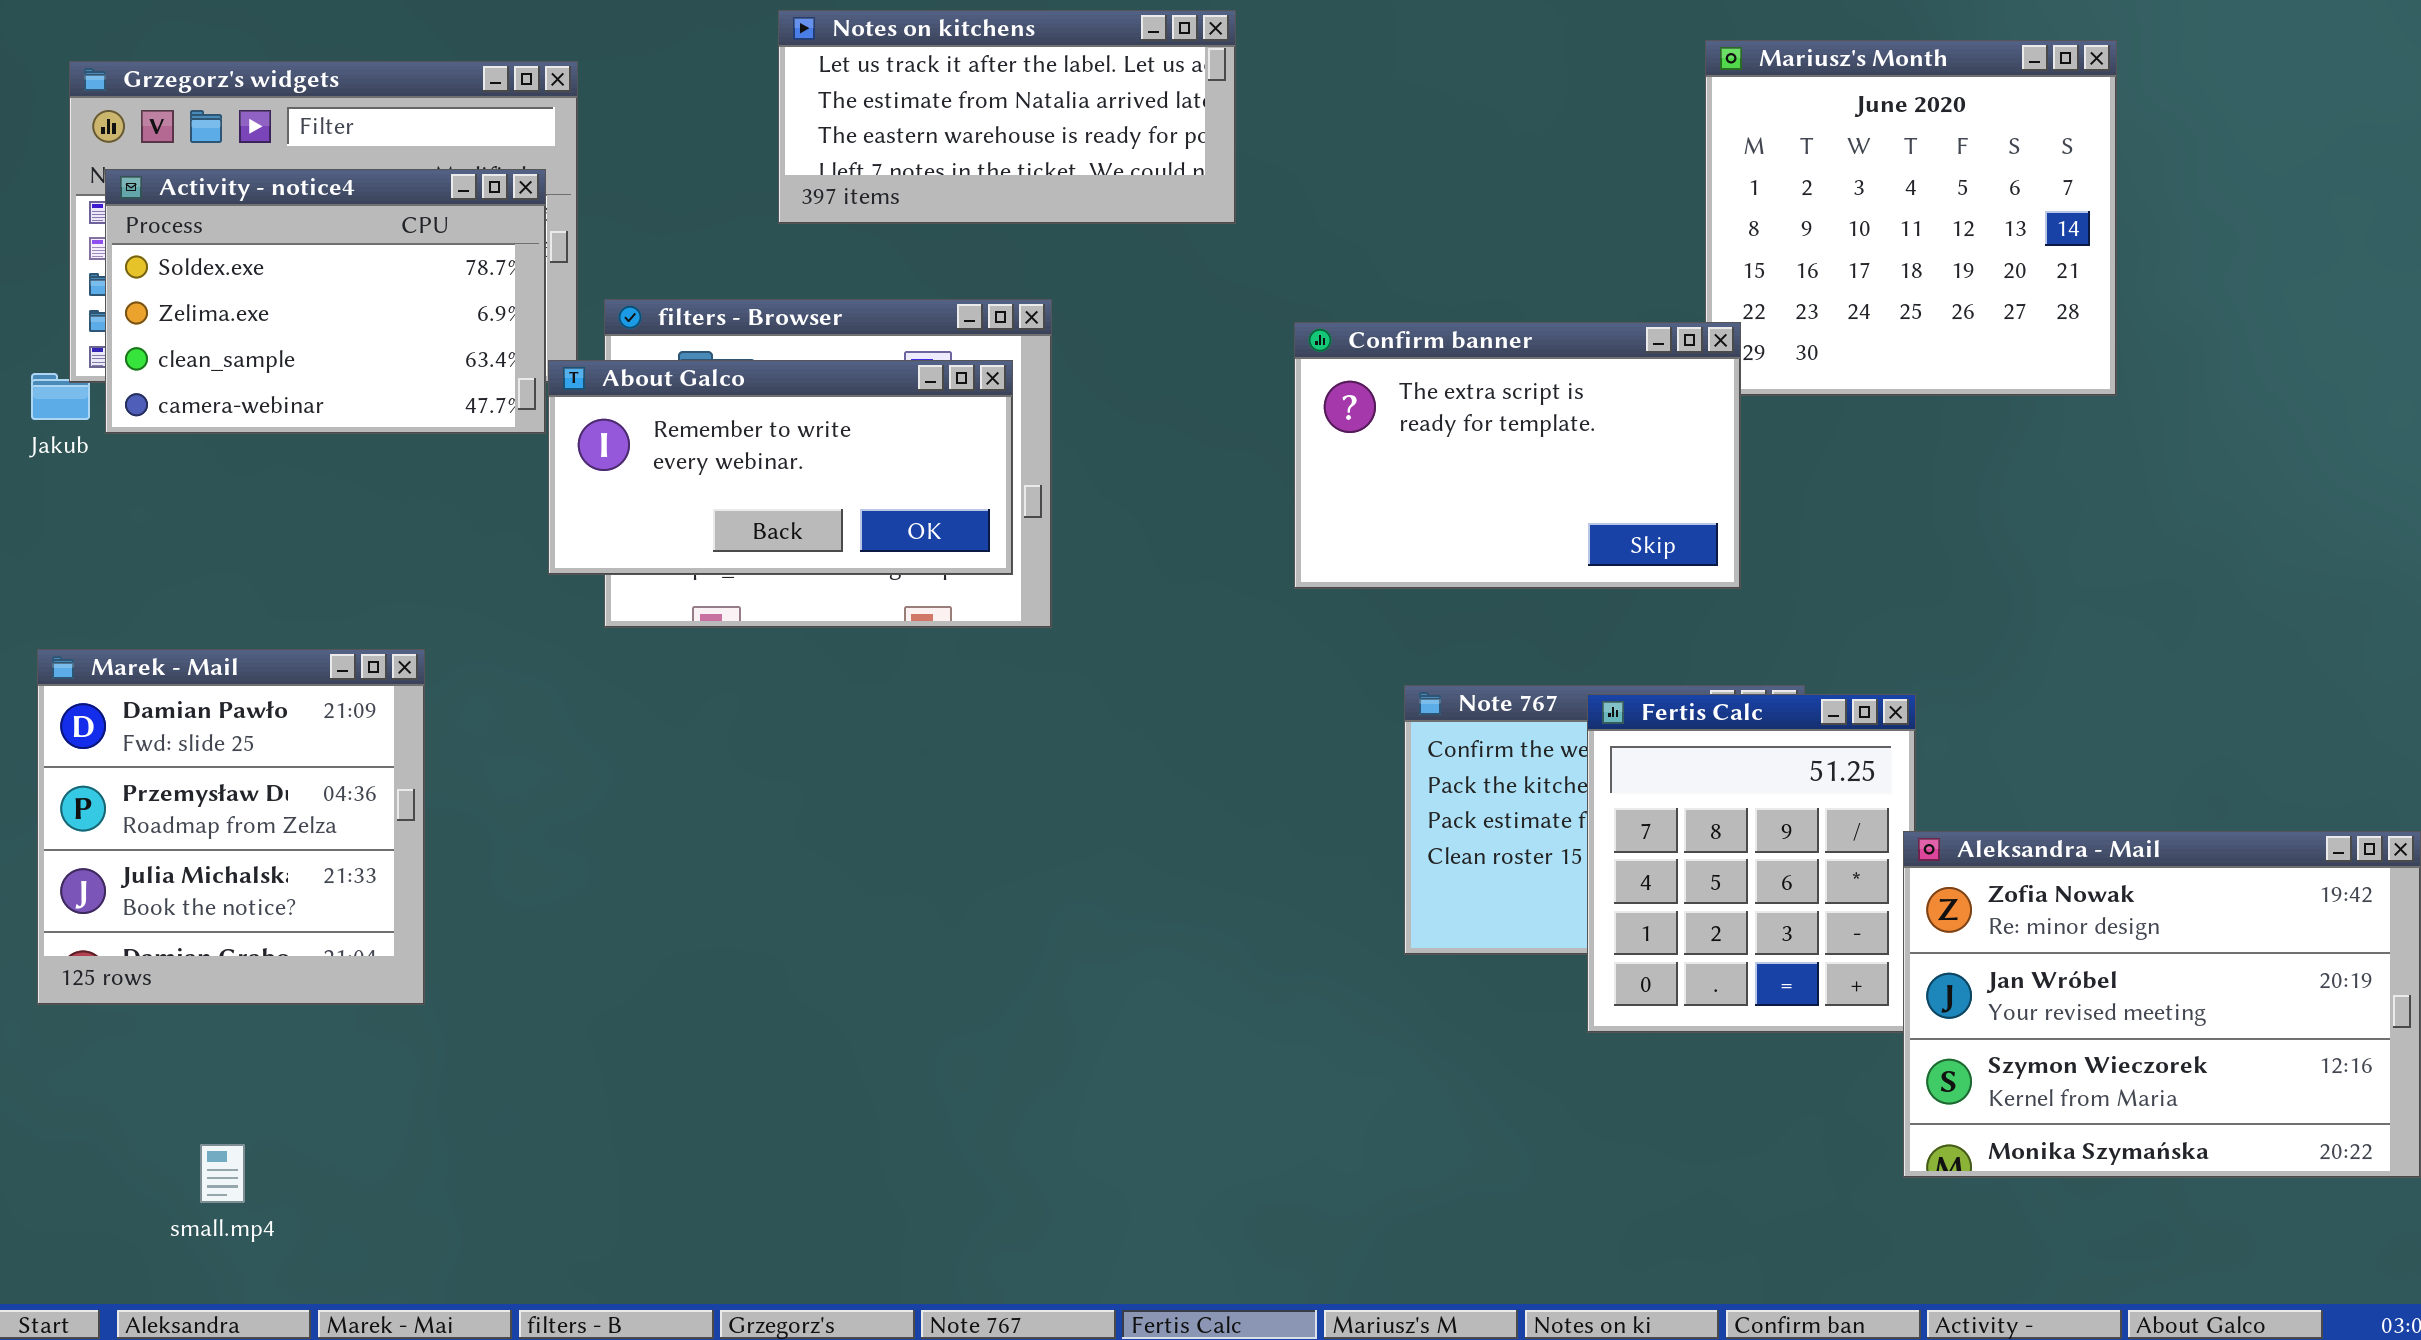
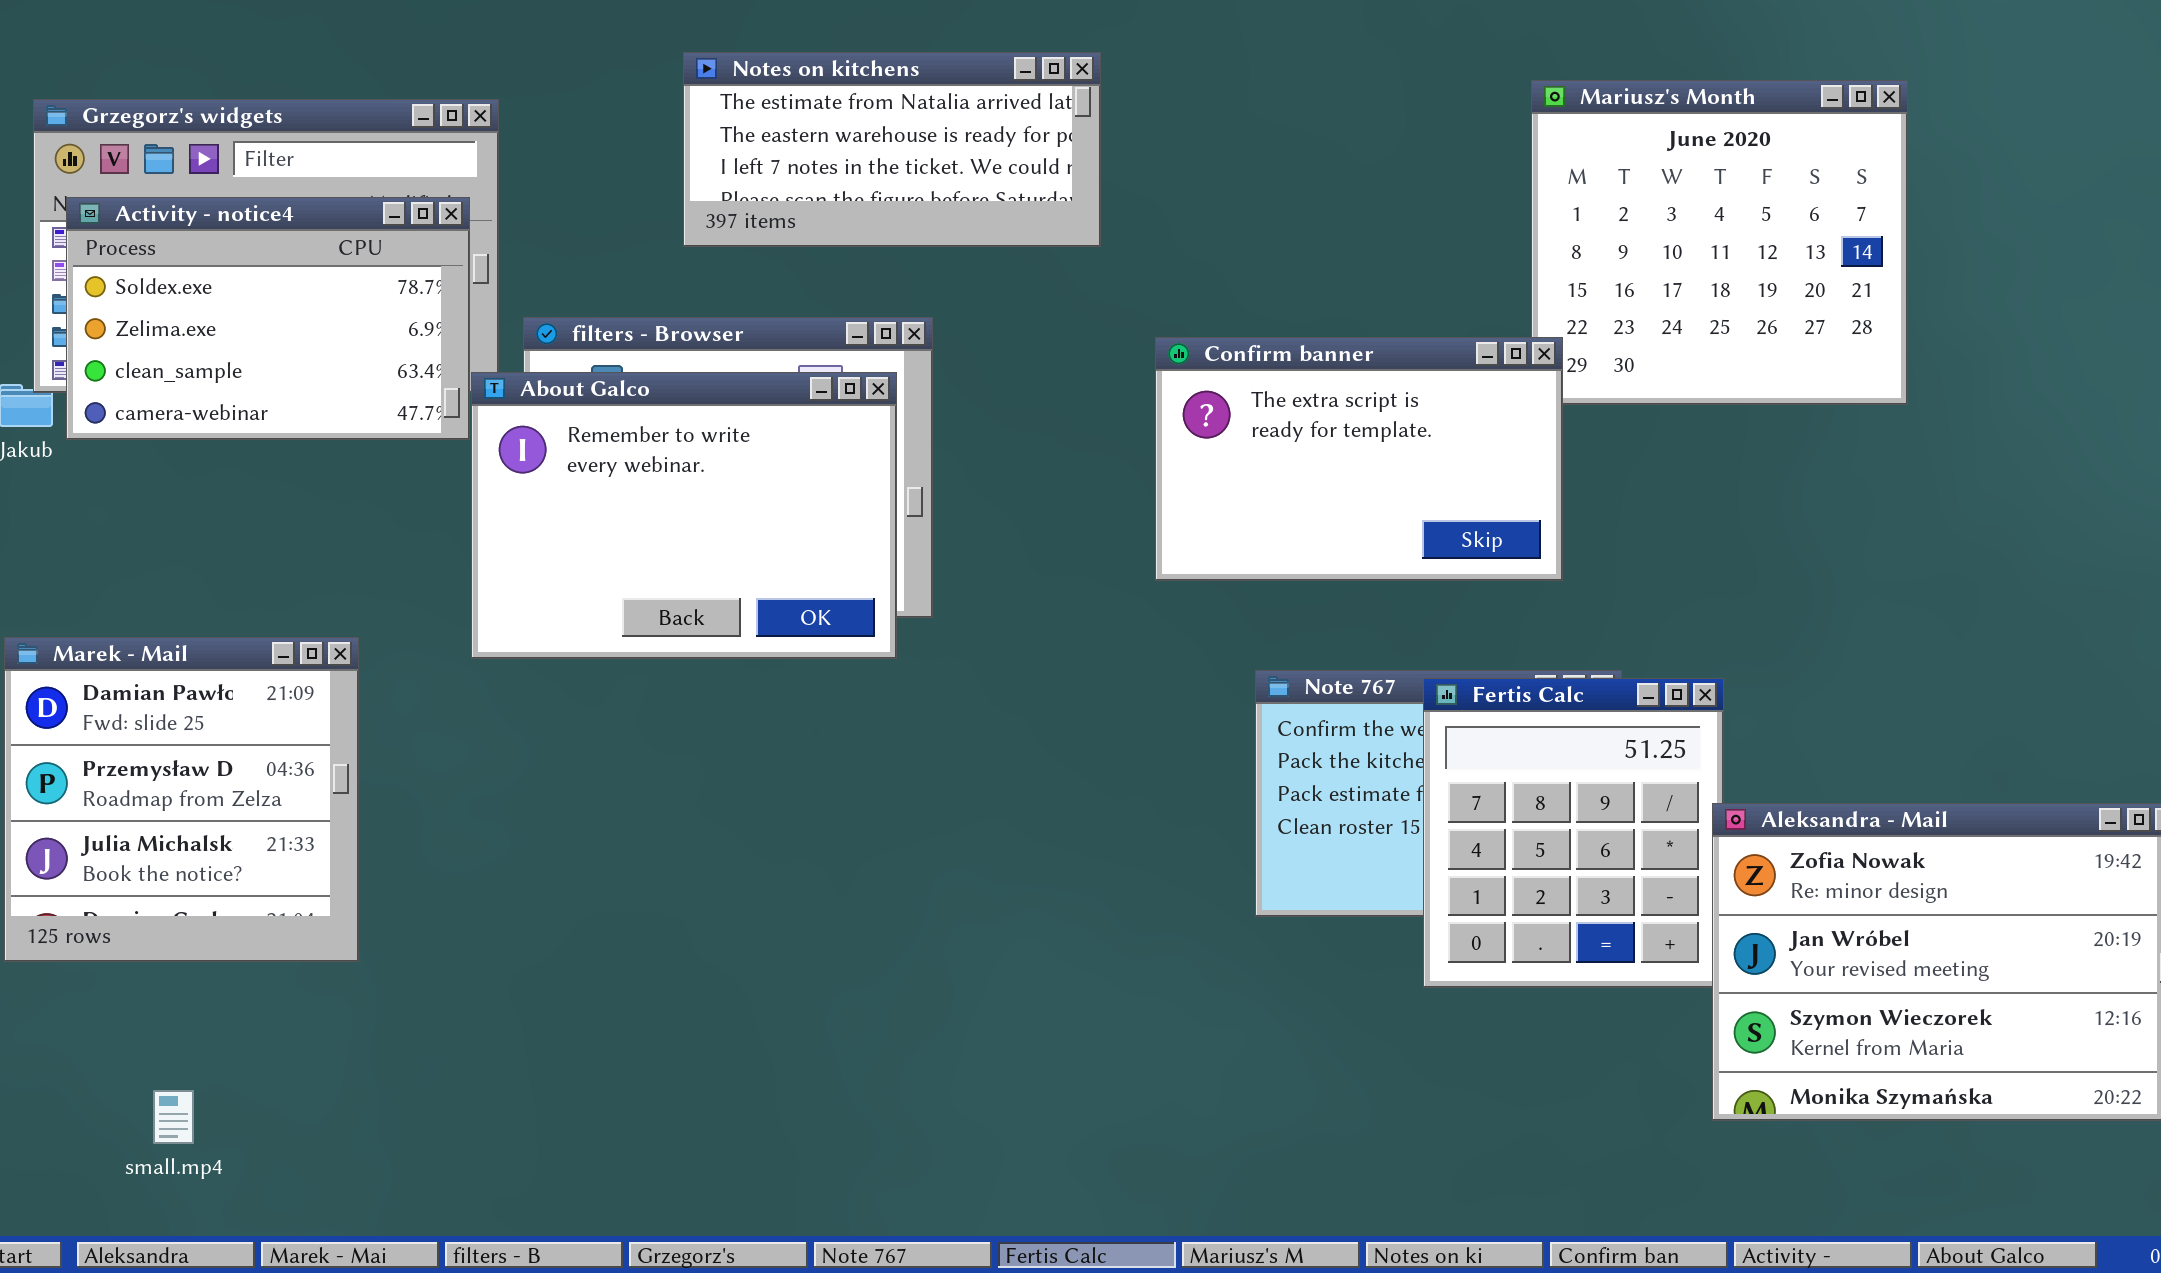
Notes on kitchens: [778,10,1236,224] -> [683,52,1101,247], scrolled down 1 row
About Galco: [548,360,1013,575] -> [471,372,897,659], resized

